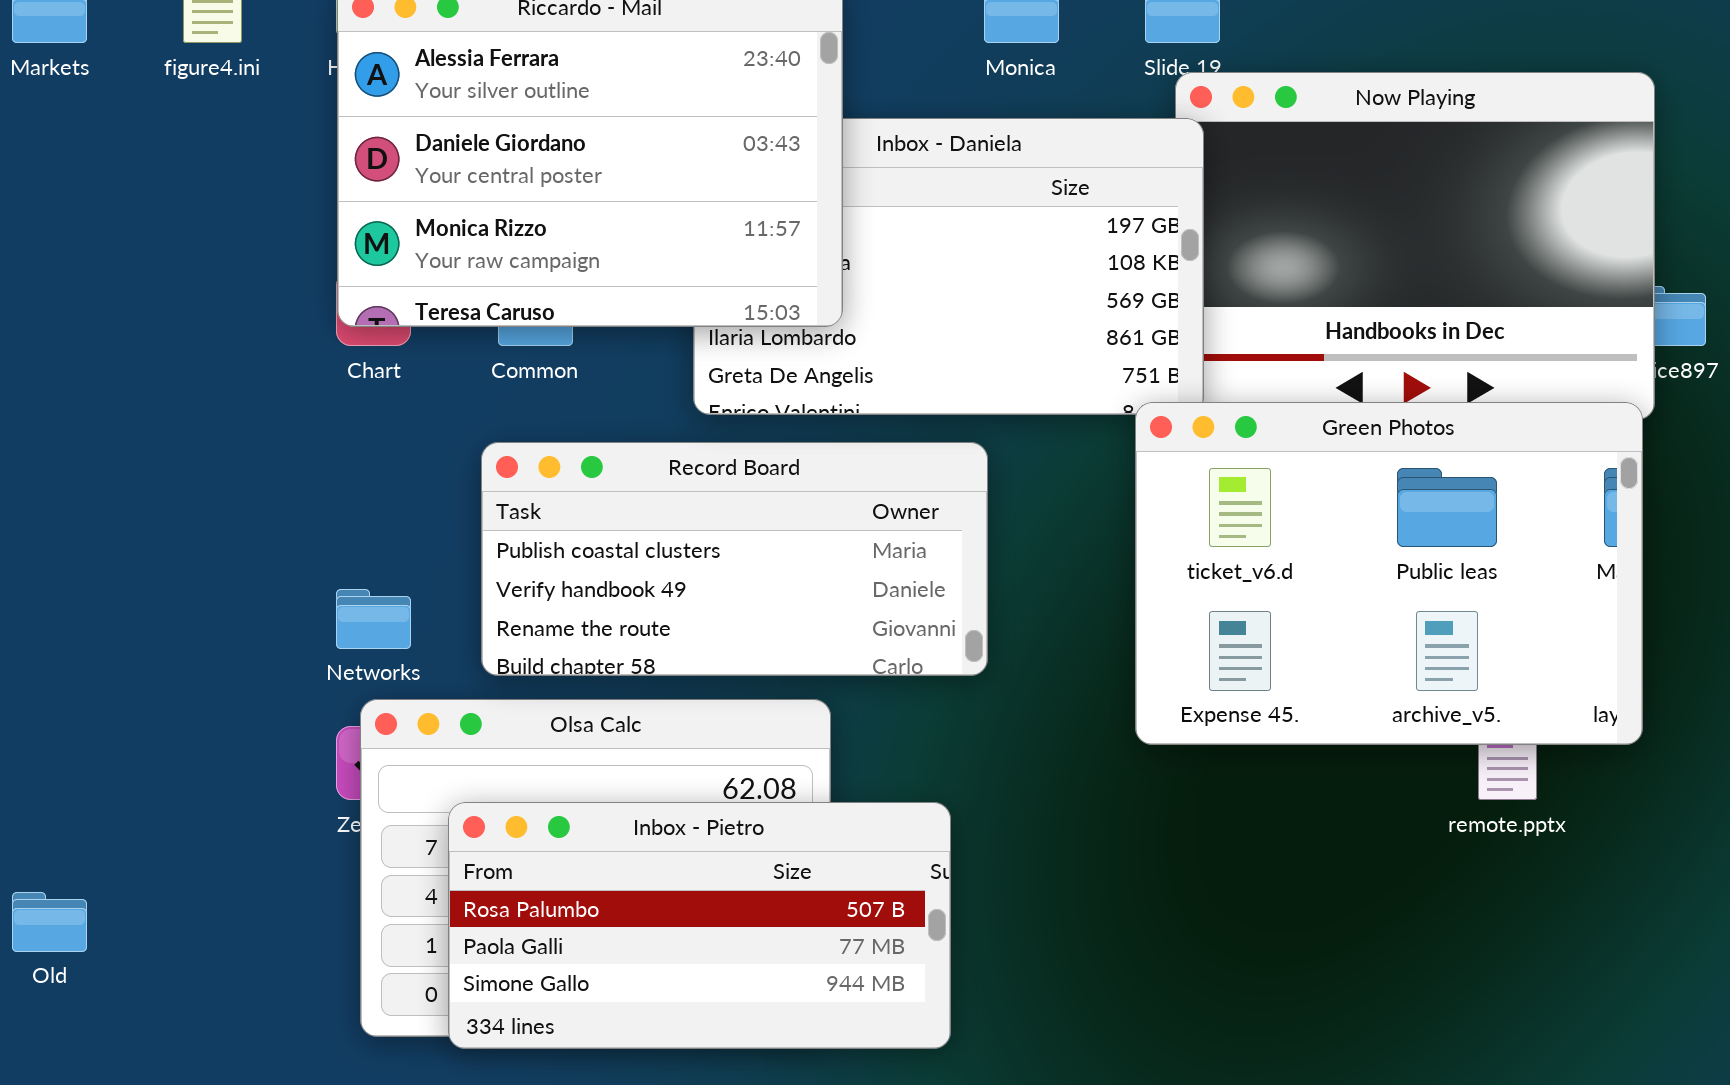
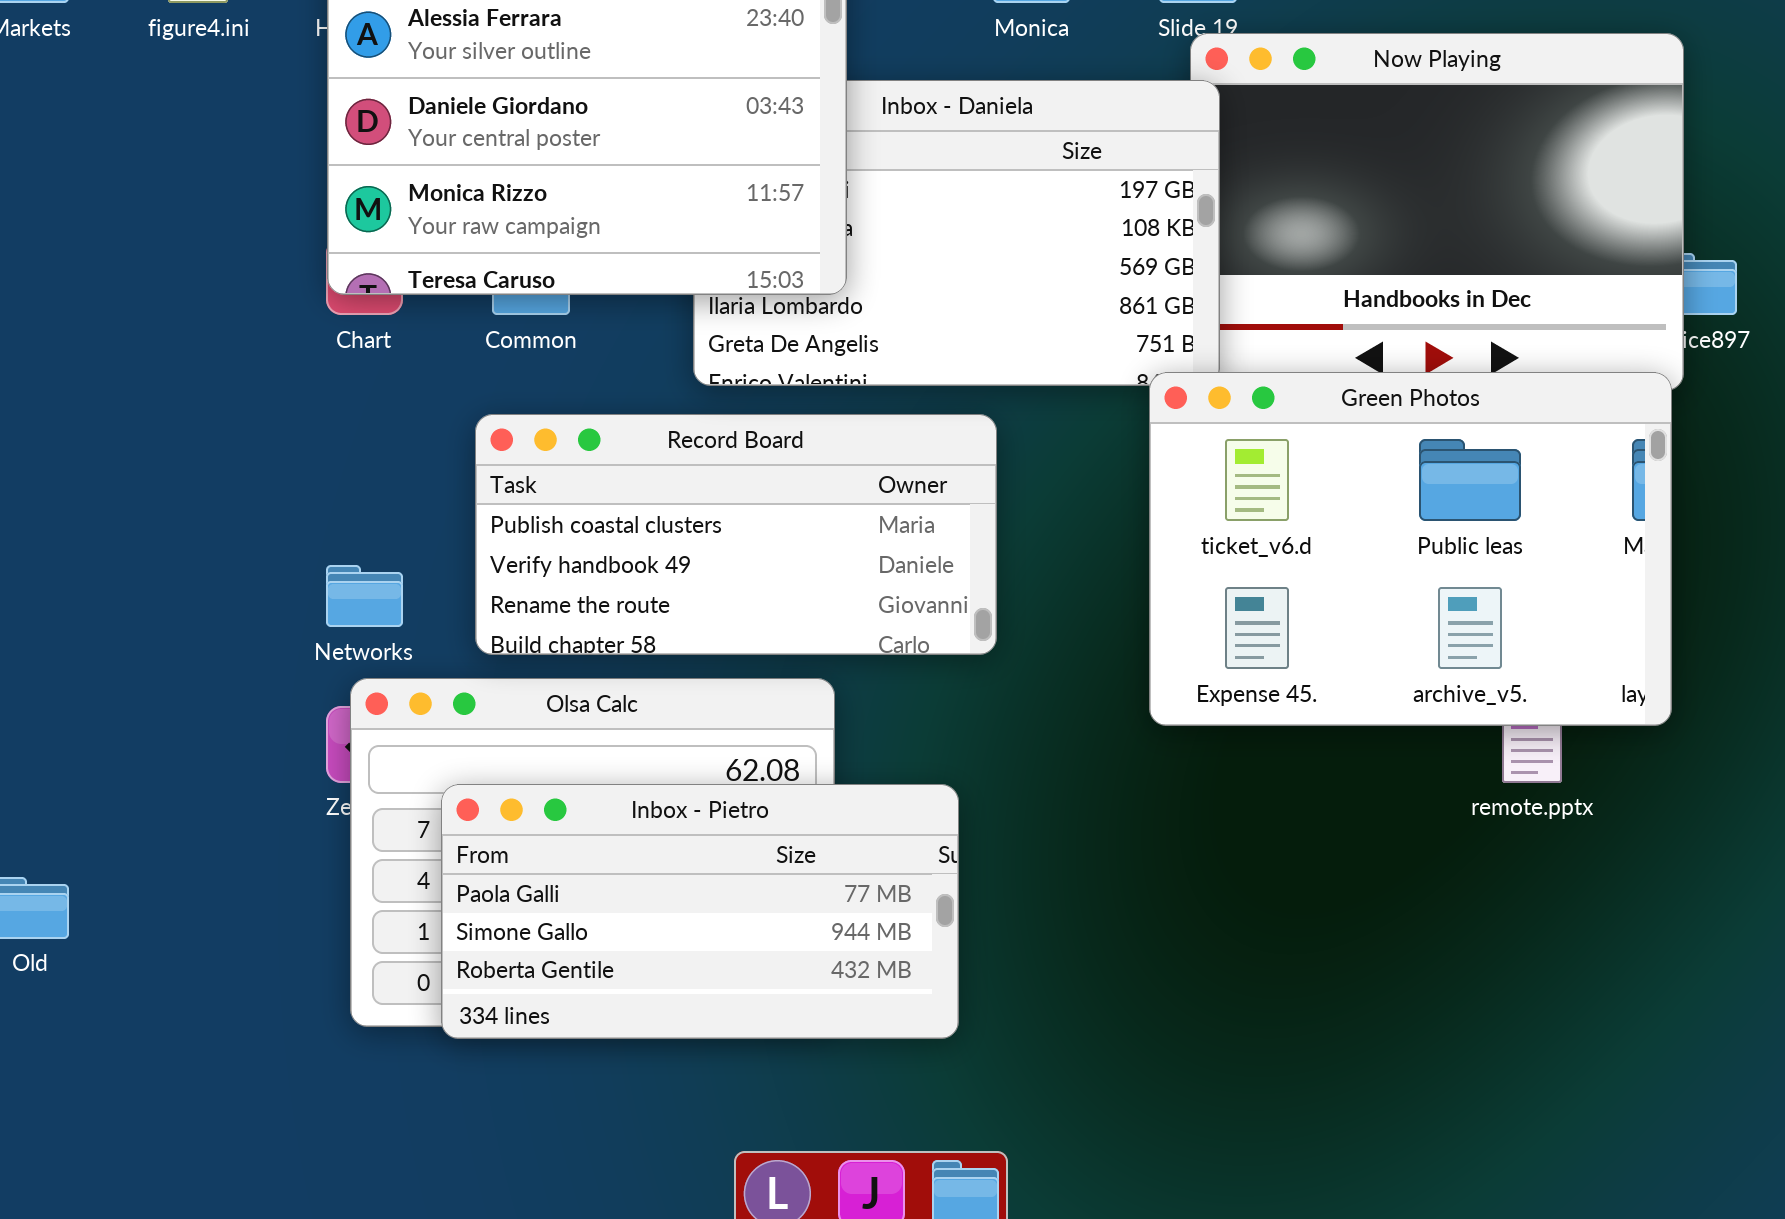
Inbox - Pietro: [448,802,951,1049] -> [441,784,959,1039], scrolled down 1 row

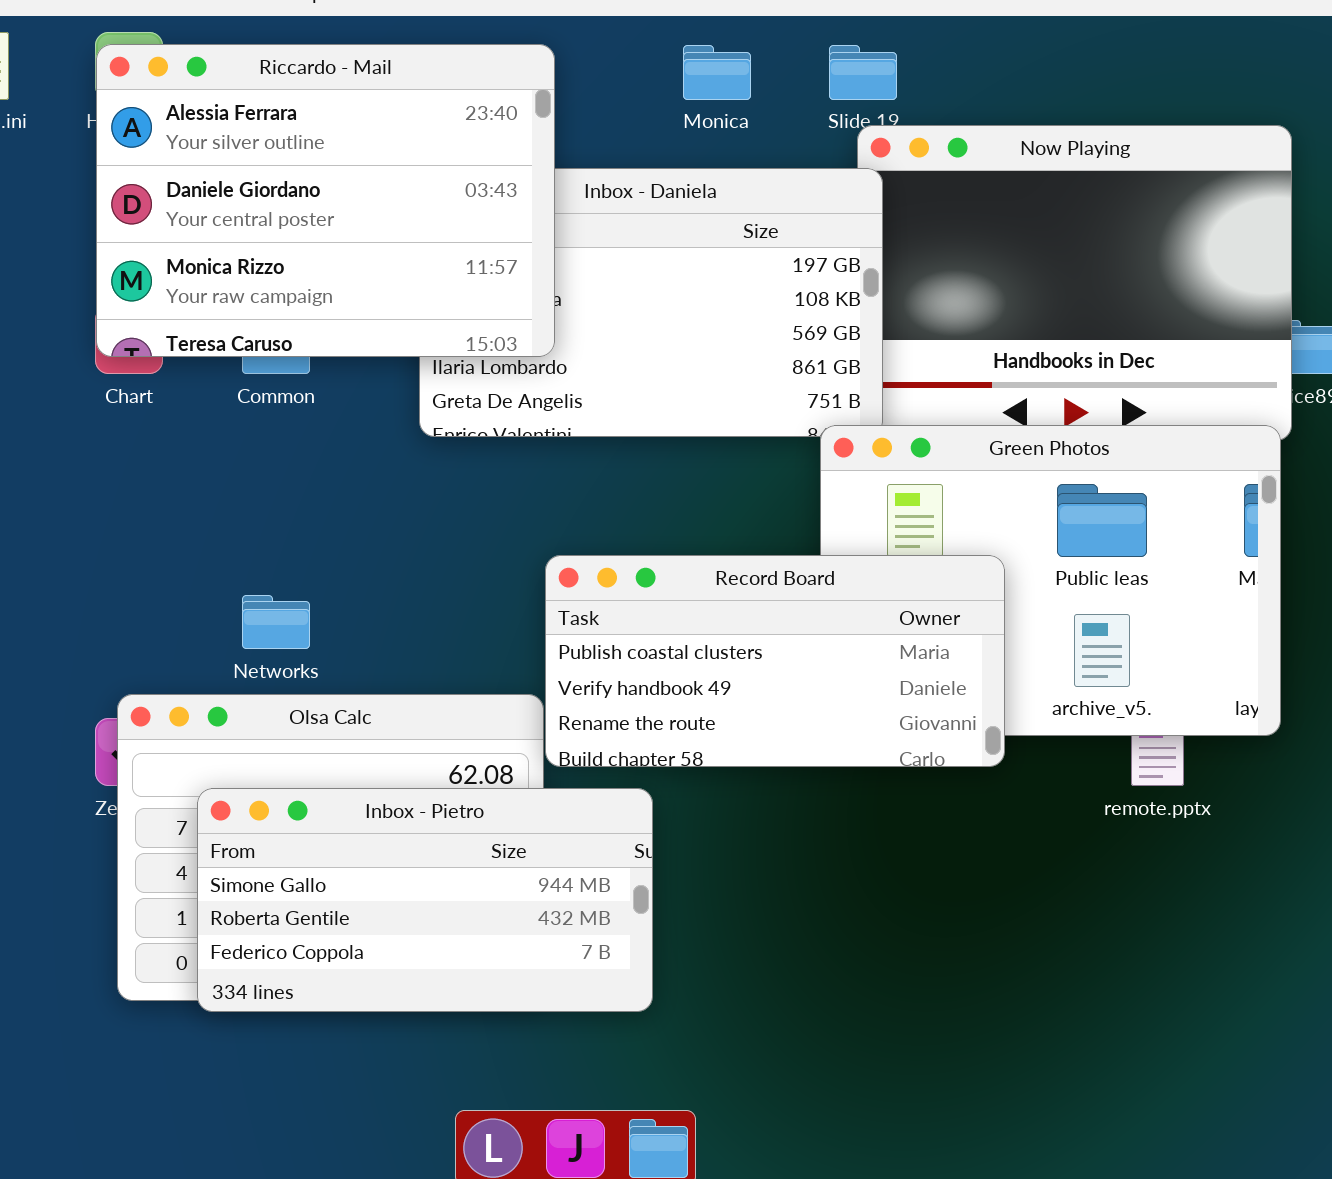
Record Board: [475,414,997,655] -> [545,555,1005,767], moved
Networks: [326,565,403,627] -> [242,595,310,649], moved
Inbox - Pietro: [441,784,959,1039] -> [197,788,653,1012], scrolled down 1 row

